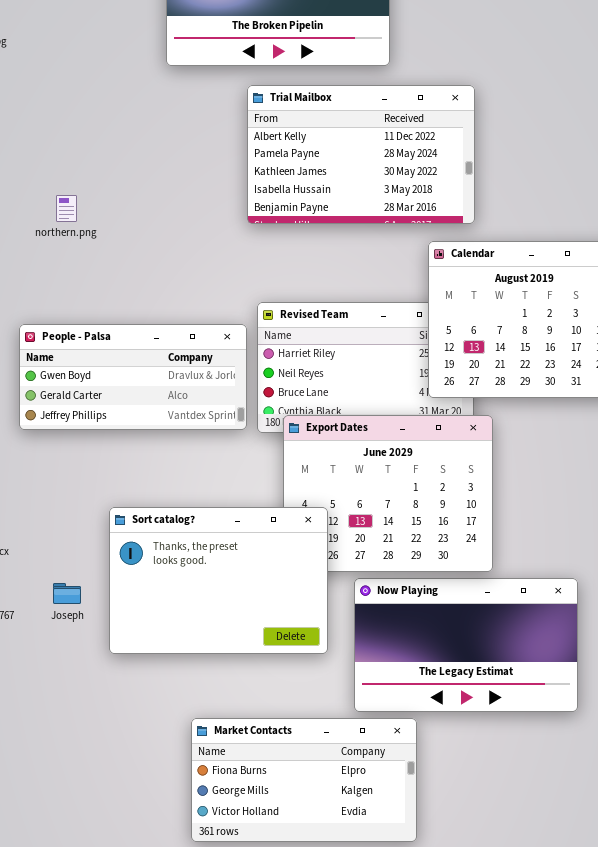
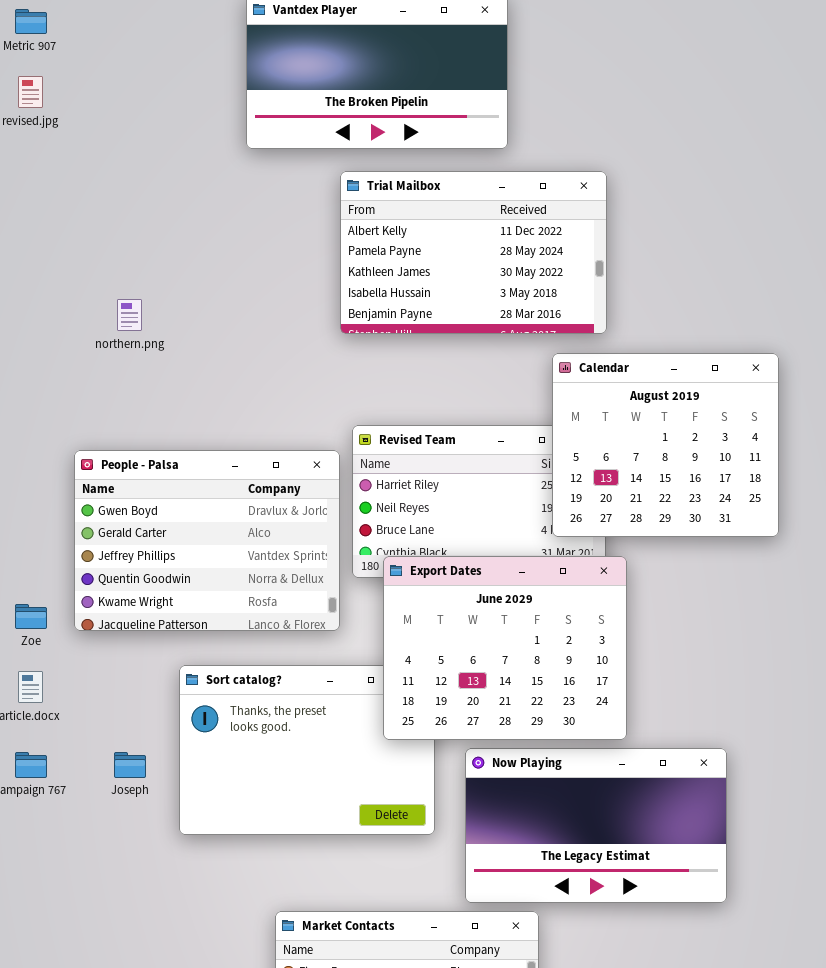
People - Palsa: [19,324,247,430] -> [74,450,340,631], resized
Export Dates: [283,415,493,572] -> [383,556,627,740], raised

